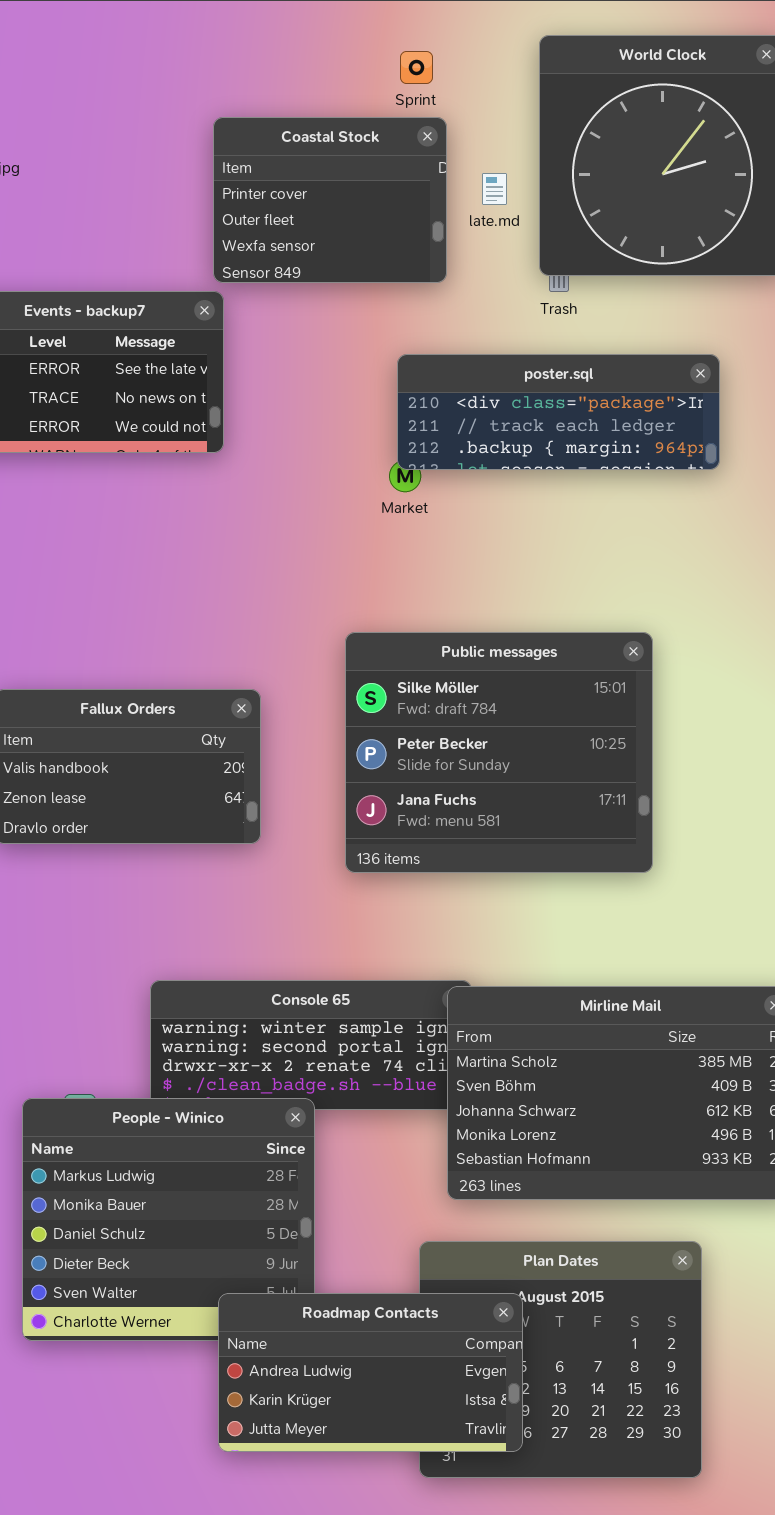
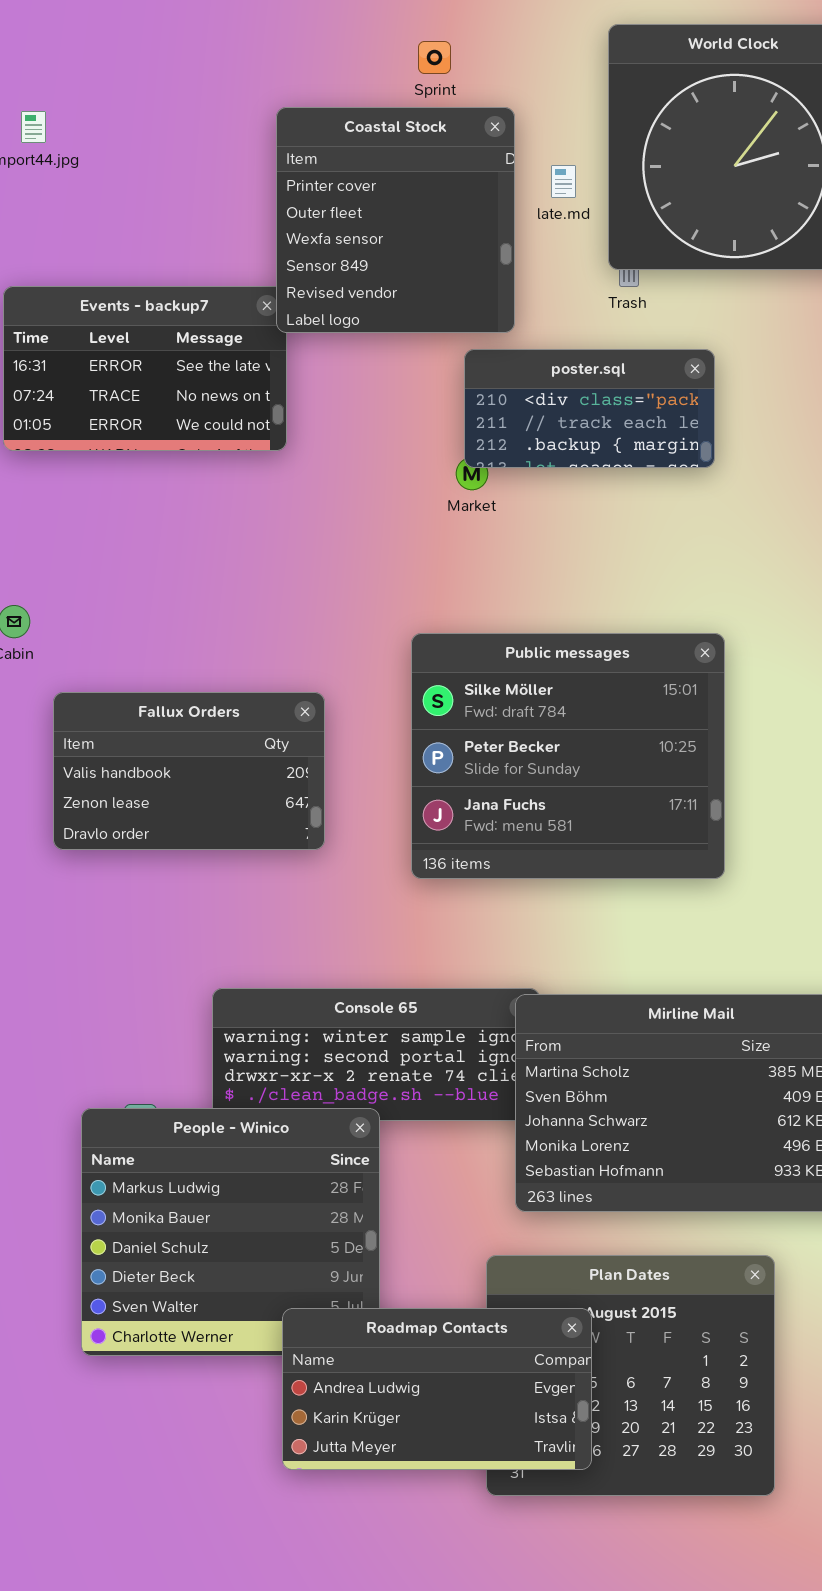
Sprint: [400,51,433,84] -> [418,41,451,74], moved
Coastal Stock: [213,117,447,283] -> [276,107,515,333], resized
poster.sql: [397,354,720,470] -> [464,349,715,468], resized

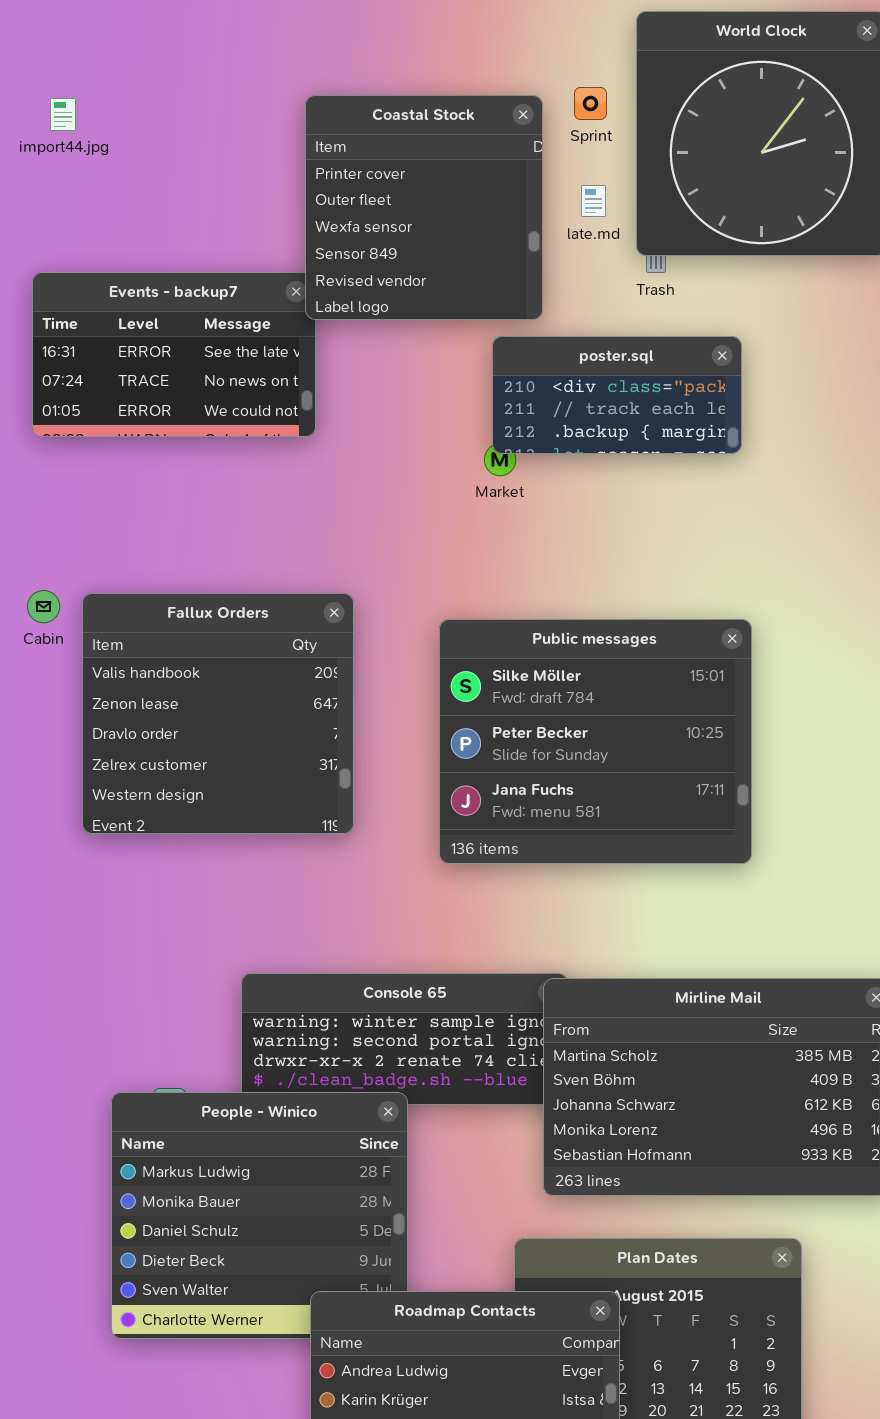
Sprint: [418,41,451,74] -> [574,87,607,120], moved
late.md: [551,165,576,198] -> [581,185,606,217], moved
Fallux Orders: [53,692,325,850] -> [82,593,354,834], resized

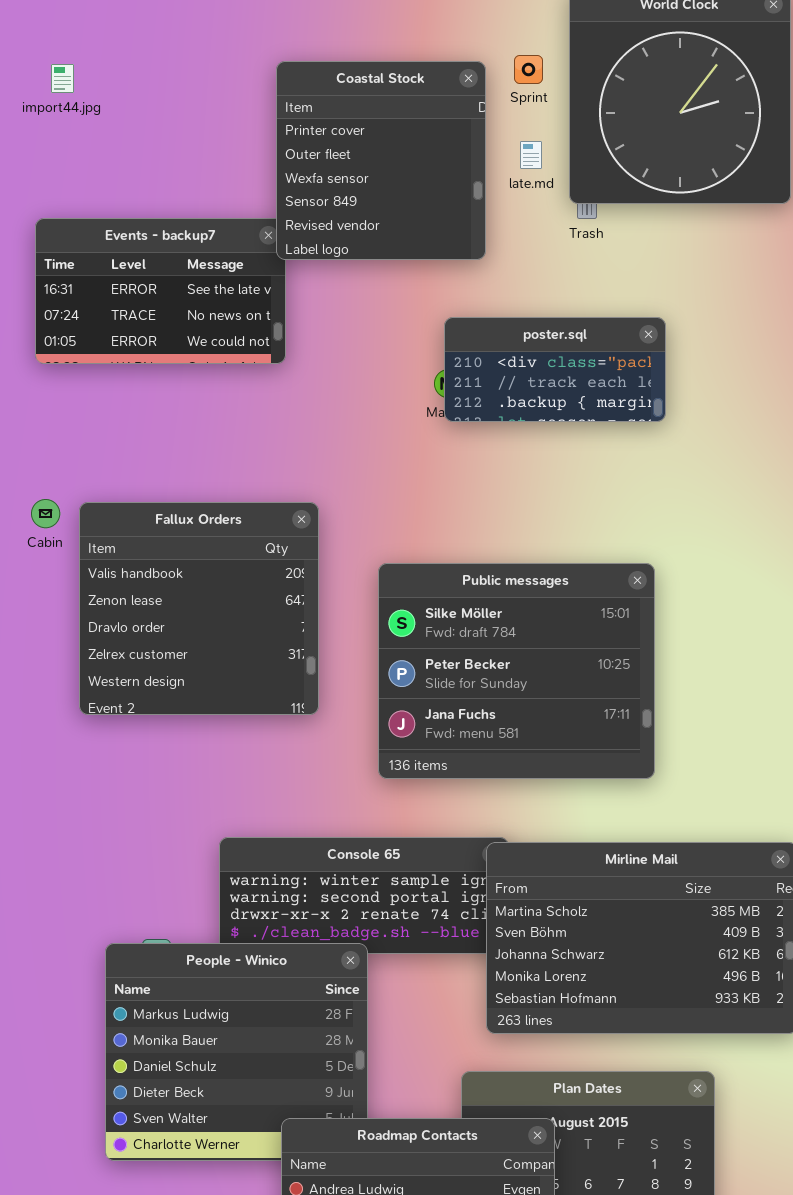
poster.sql: [492,336,742,454] -> [444,317,666,422], moved
Public messages: [439,619,752,864] -> [378,563,655,779], moved

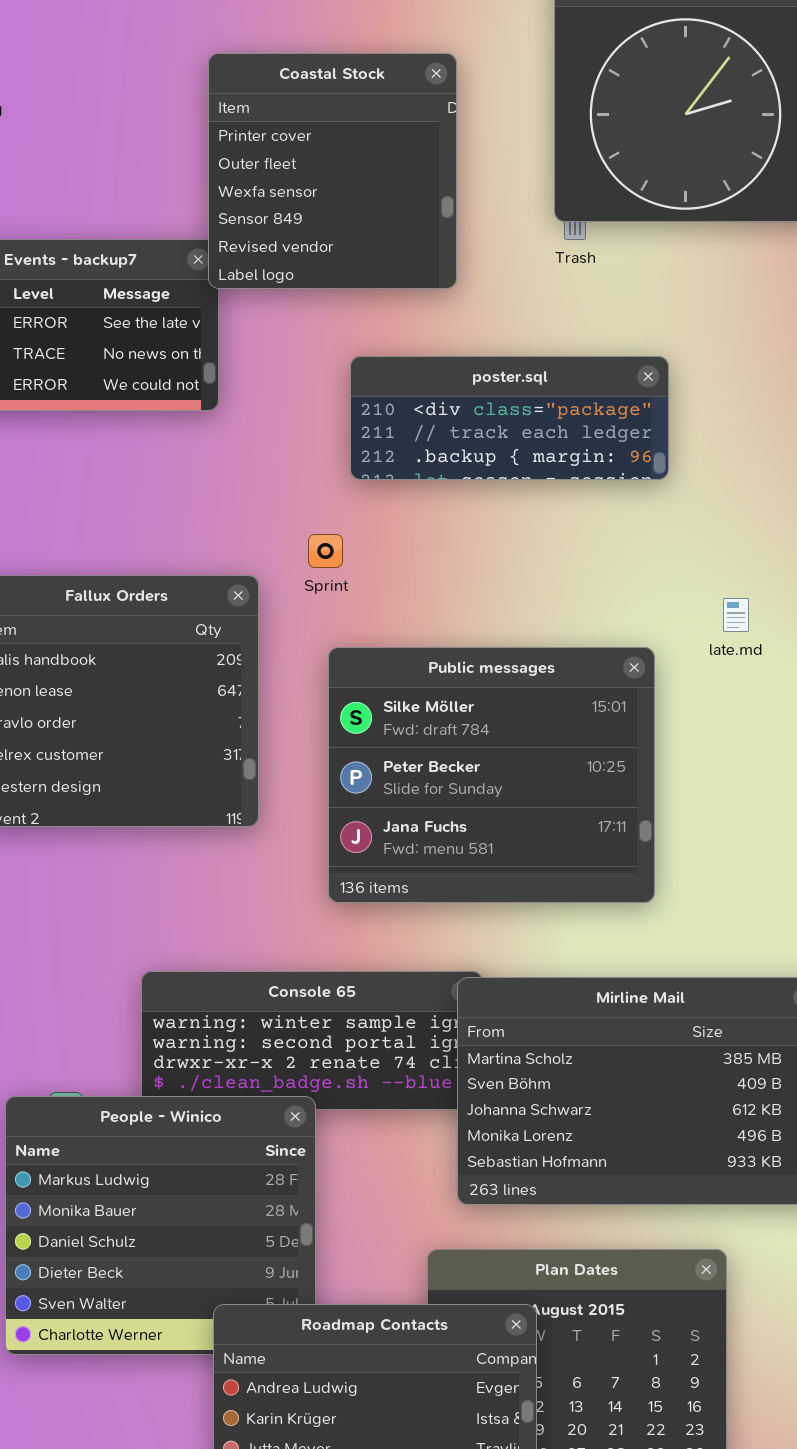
Sprint: [514,55,543,84] -> [308,534,343,568], moved
late.md: [520,141,542,169] -> [723,598,749,632], moved
poster.sql: [444,317,666,422] -> [350,356,669,480], resized

